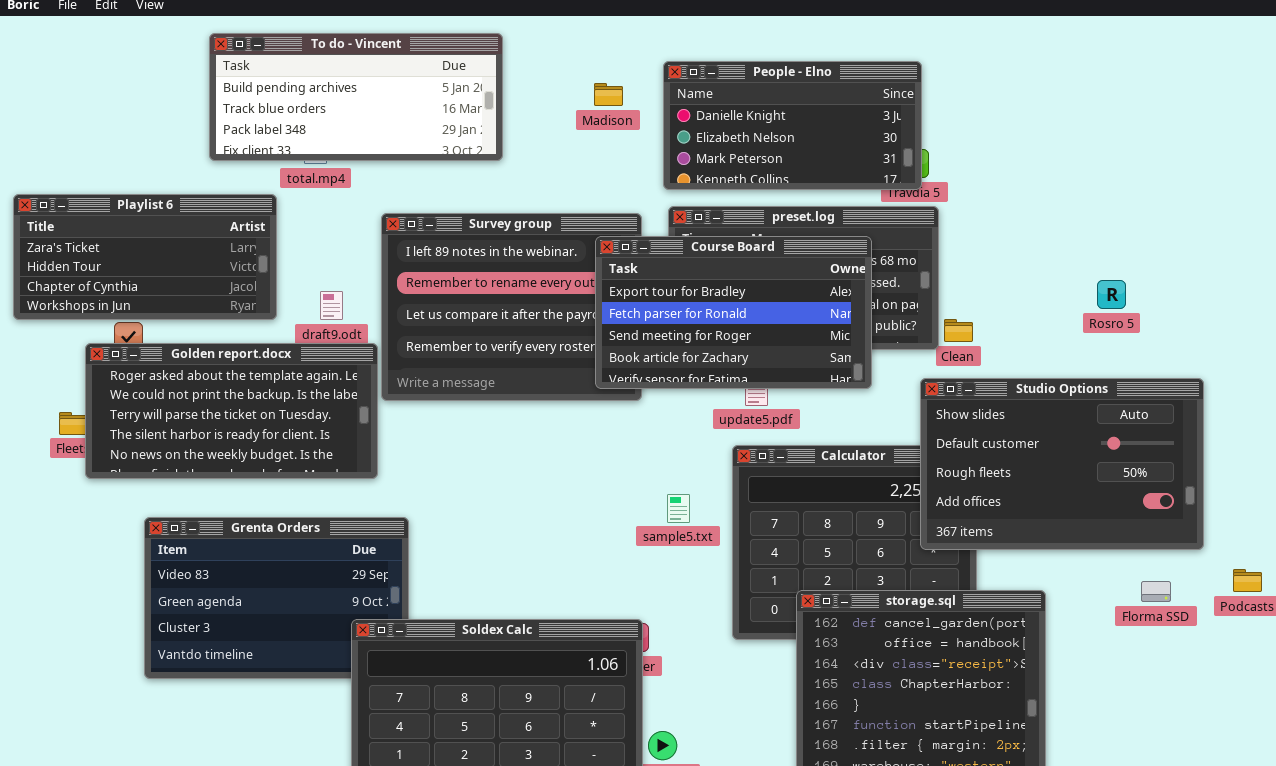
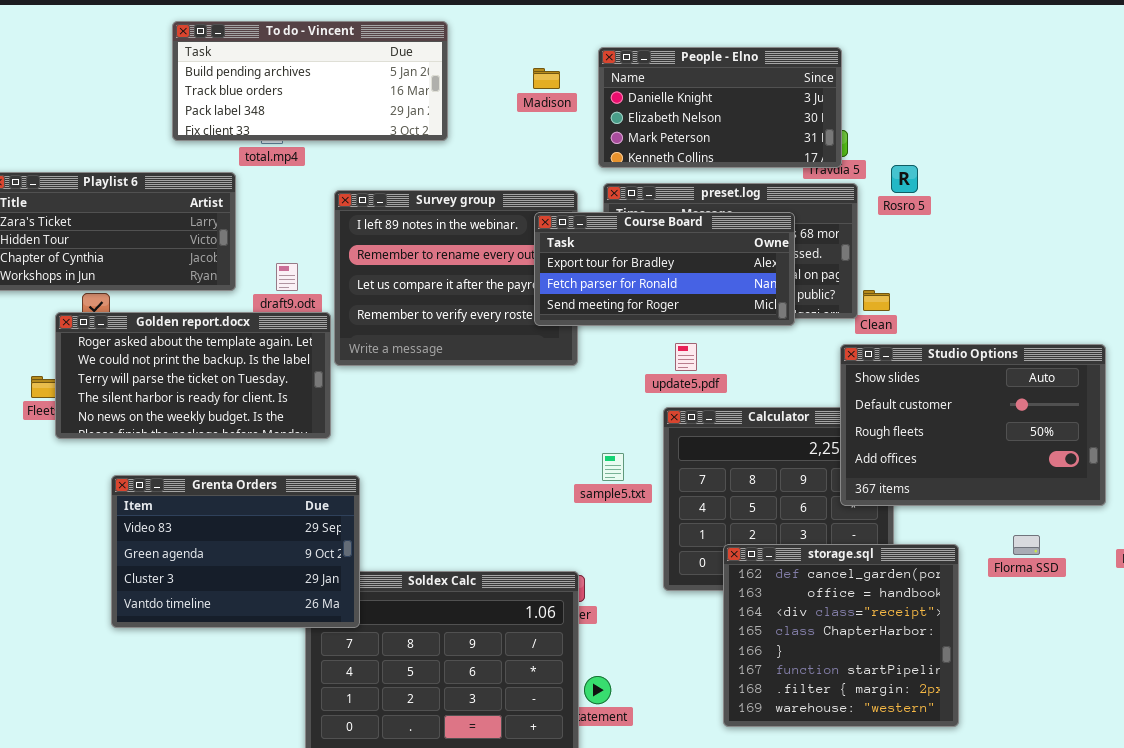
Course Board: [595,236,872,389] -> [534,212,795,326], resized
Rosro 5: [1097,280,1126,309] -> [891,165,918,193], moved
Grenta Orders: [144,517,409,679] -> [111,475,360,628], raised
Florma SSD: [1141,581,1171,602] -> [1013,535,1040,555], moved

